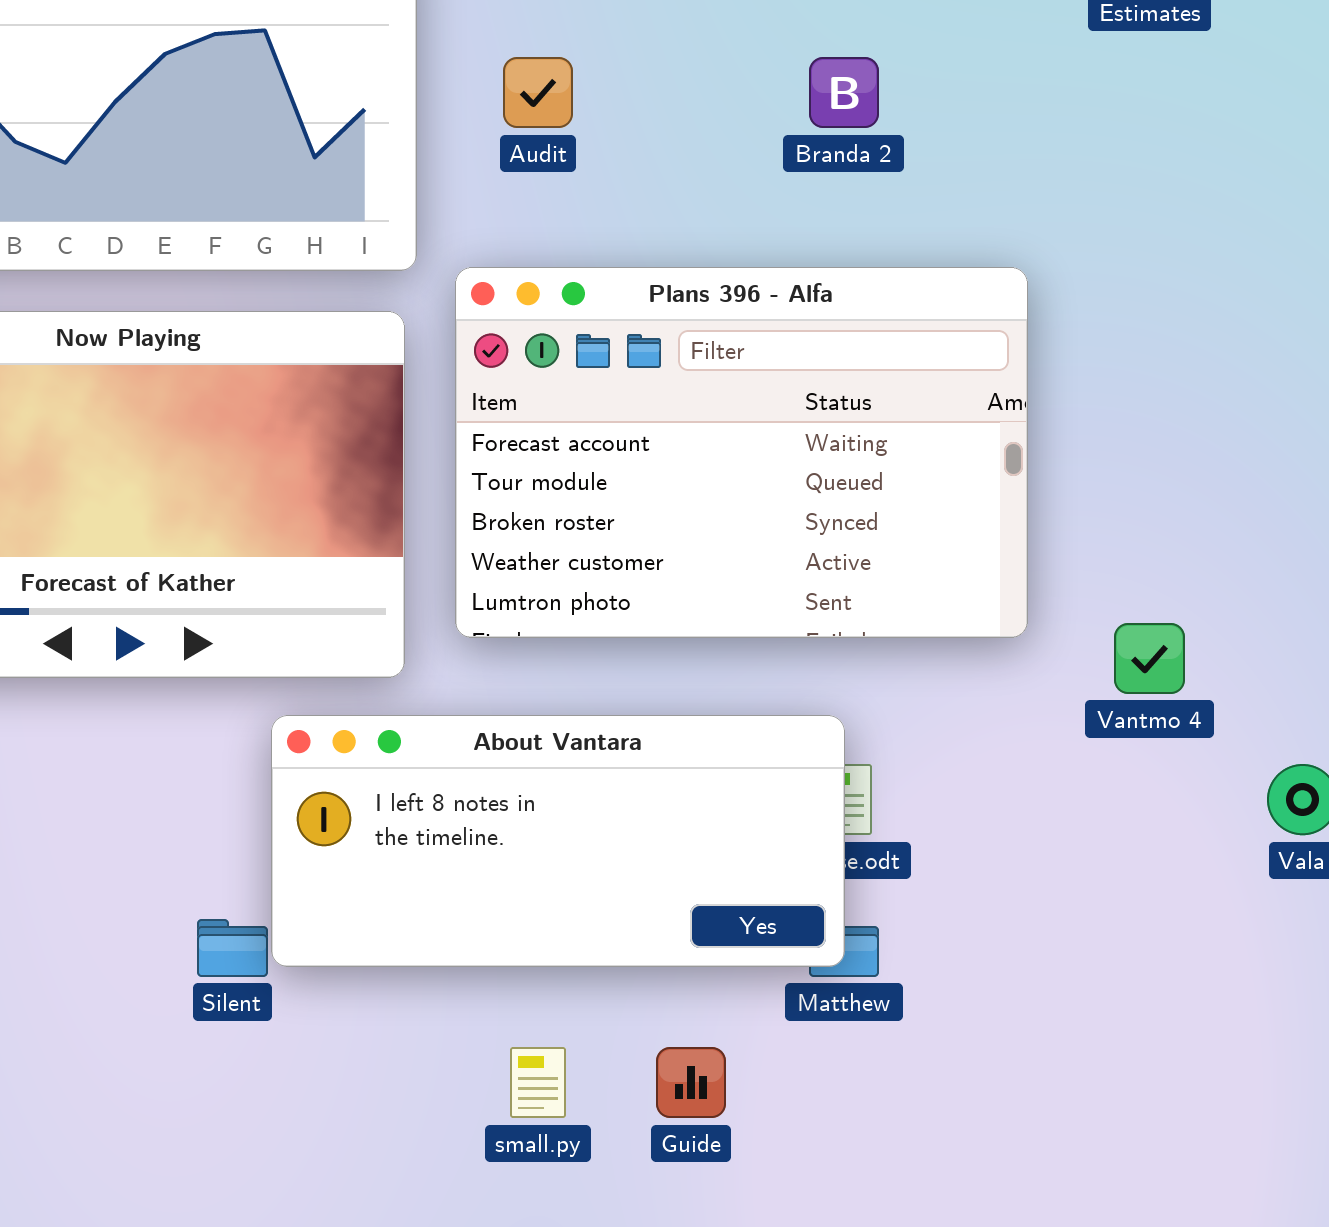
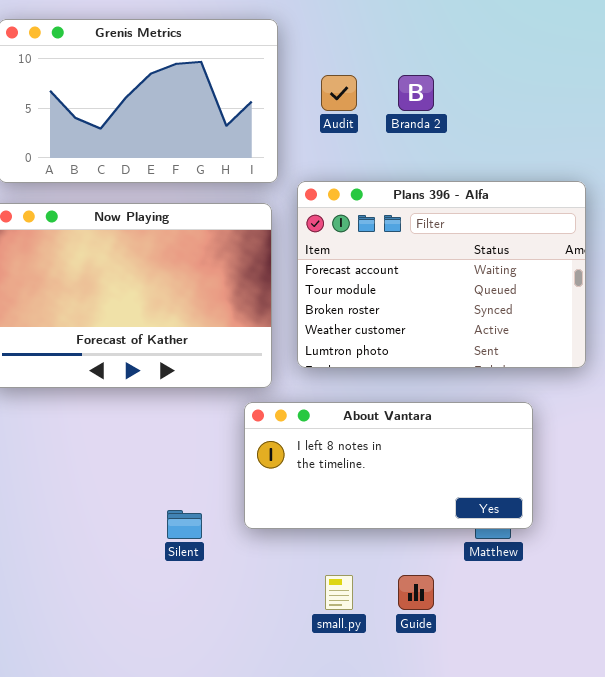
Branda 2: [809,57,879,128] -> [398,75,434,111], moved
About Vantara: [271,715,845,967] -> [244,402,533,529], moved

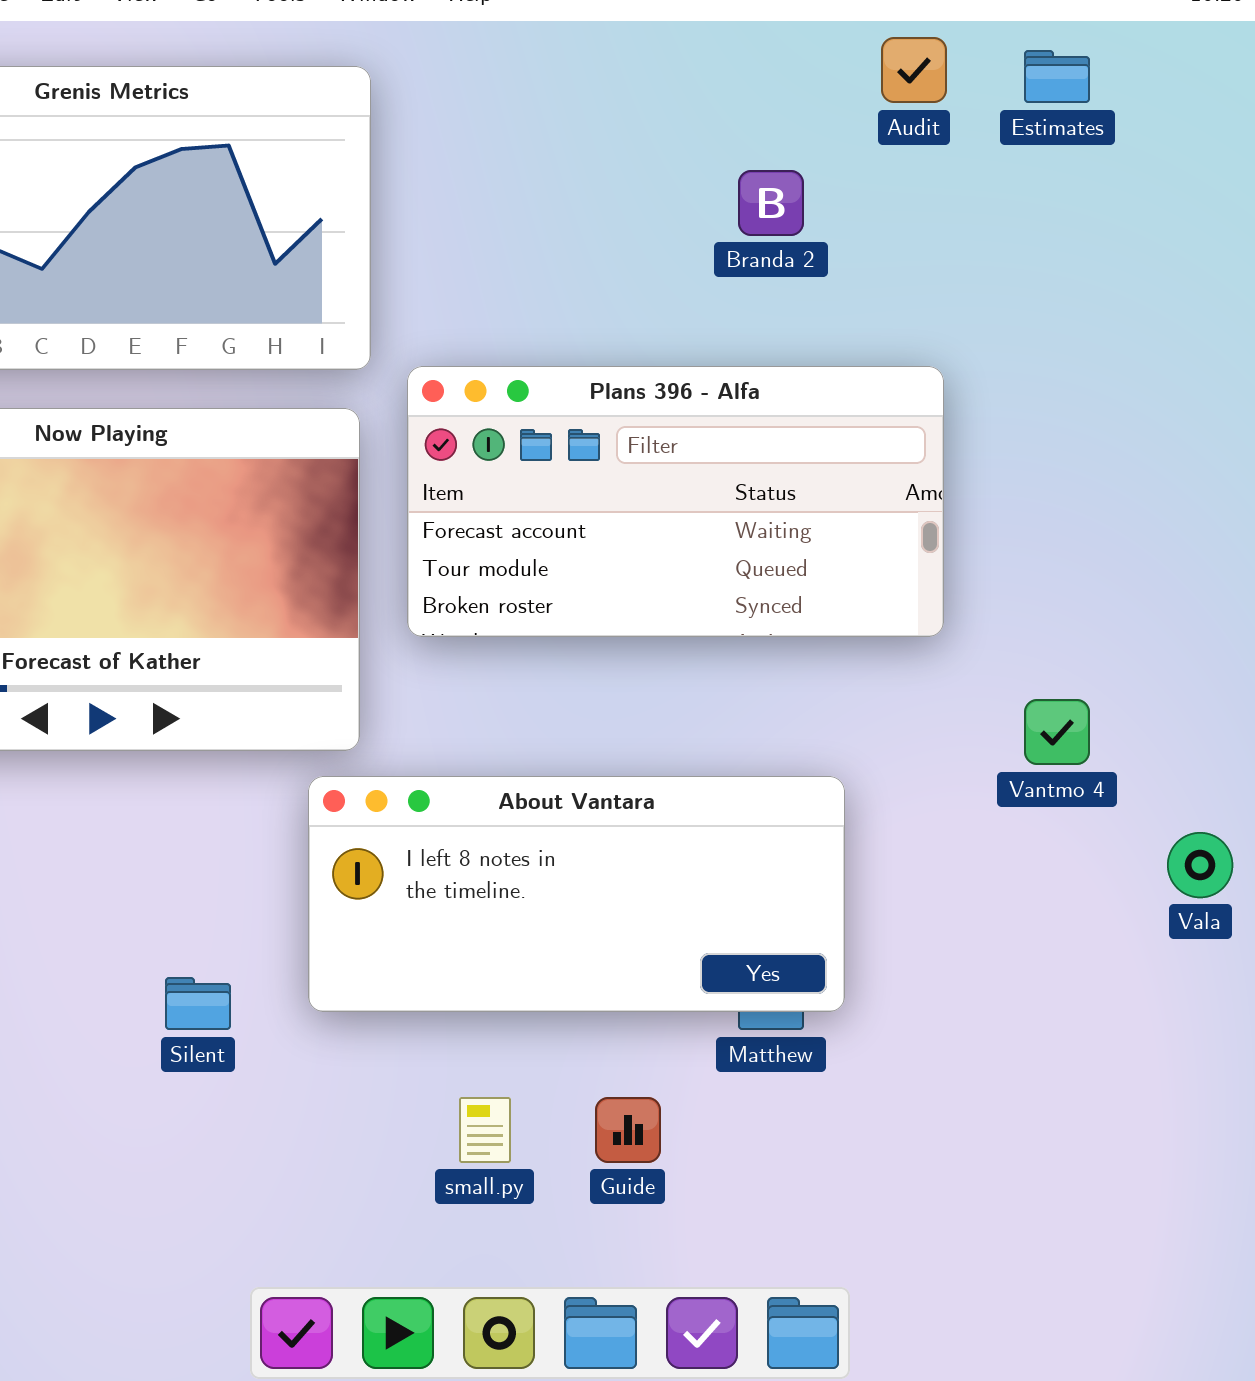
Audit: [321,75,357,111] -> [881,37,947,103], moved
Branda 2: [398,75,434,111] -> [738,170,804,236], moved
Plans 396 - Alfa: [297,181,586,368] -> [407,366,944,637], resized

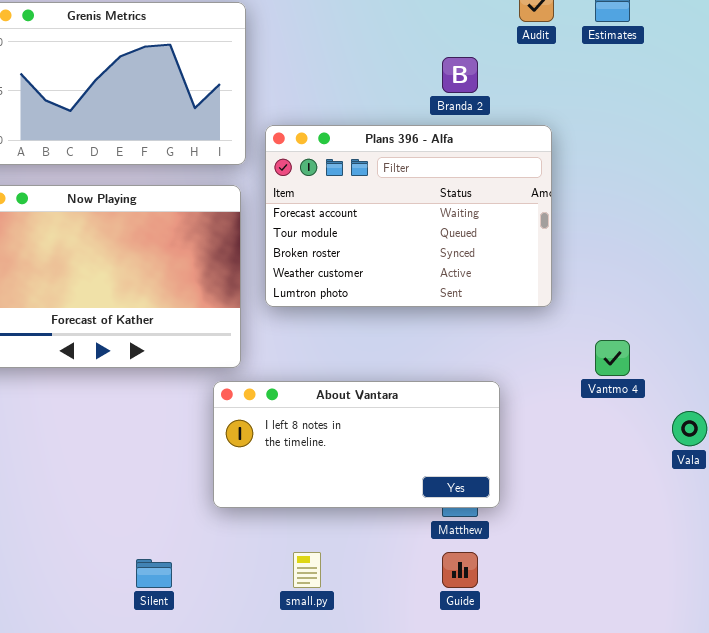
Plans 396 - Alfa: [407,366,944,637] -> [265,125,552,307], resized
Silent: [165,977,231,1030] -> [136,559,172,588], moved
Guide: [595,1097,661,1163] -> [442,552,478,588], moved

